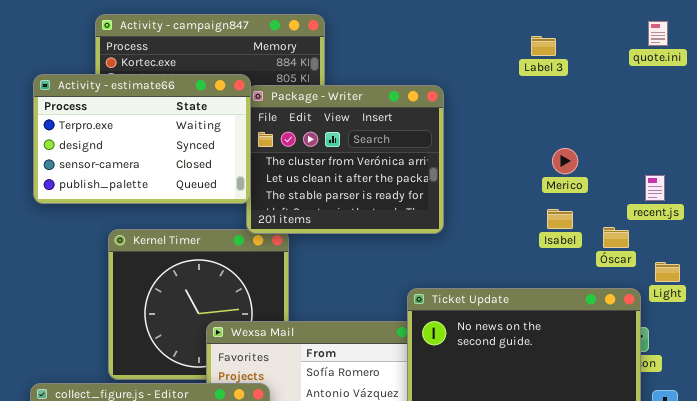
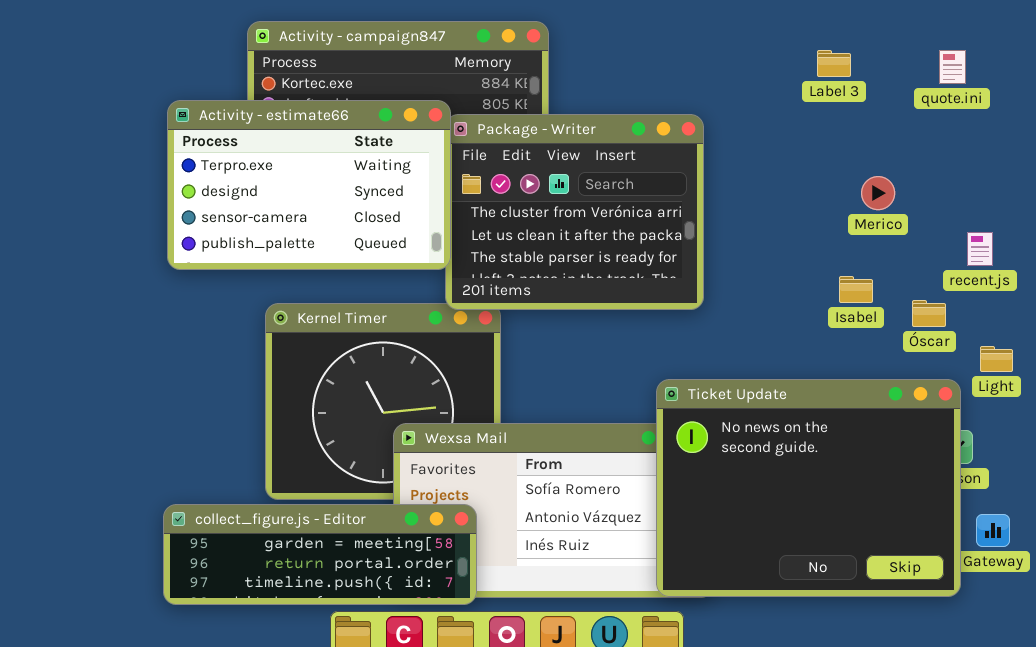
quote.ini: [648,21,668,46] -> [939,50,966,84], moved
Merico: [552,148,578,174] -> [861,176,895,210], moved

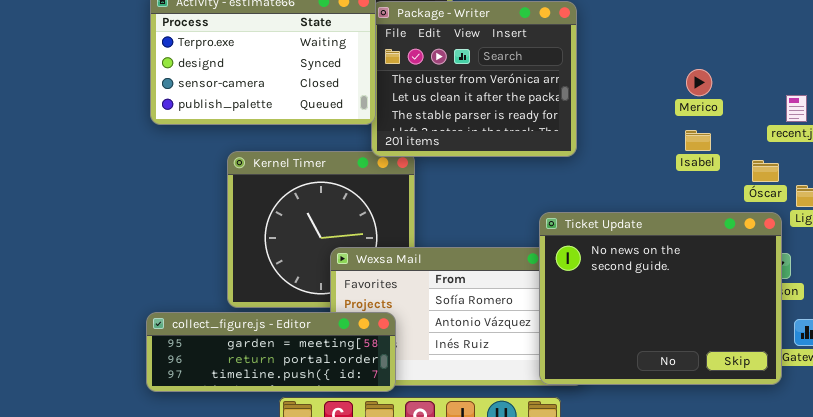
Merico: [861,176,895,210] -> [686,69,712,96], moved
Óscar: [912,300,946,327] -> [752,160,779,182], moved

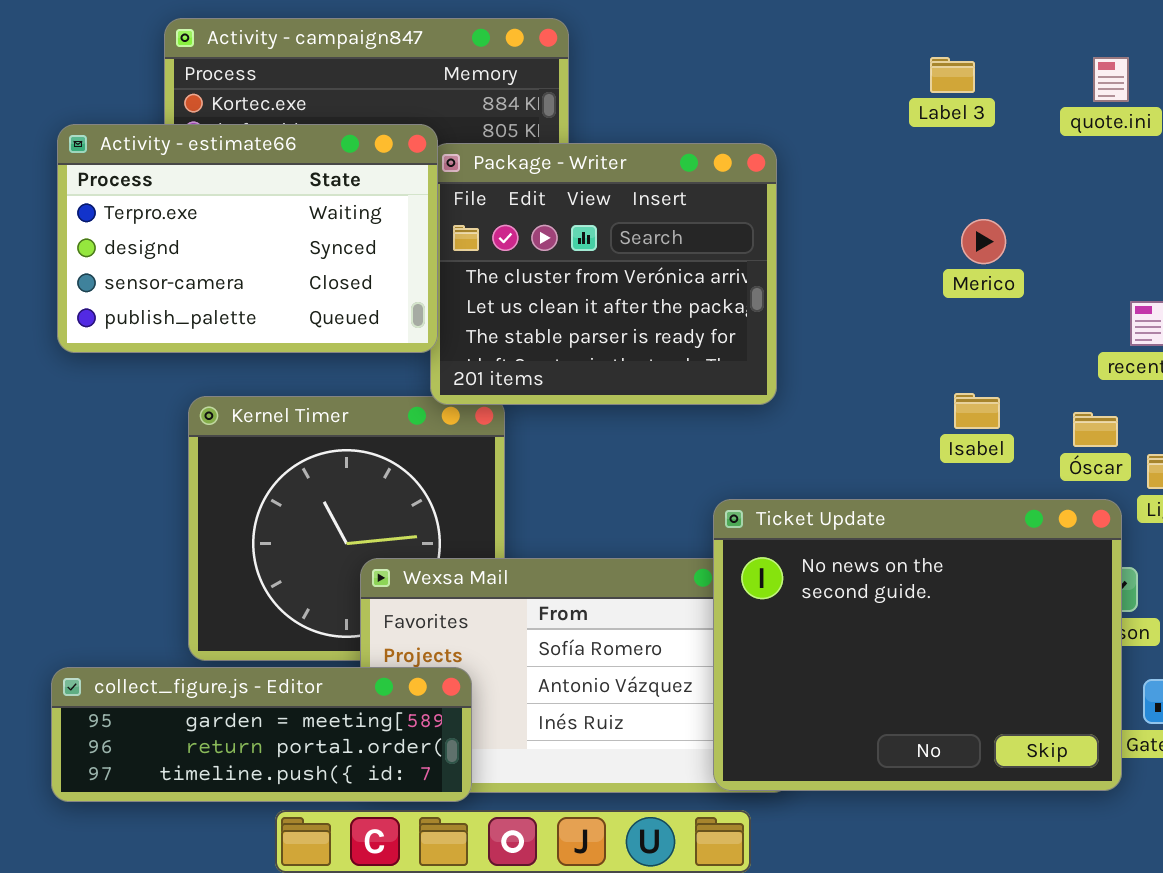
Merico: [686,69,712,96] -> [961,219,1006,264], moved
Isabel: [685,130,711,151] -> [954,393,1000,429], moved

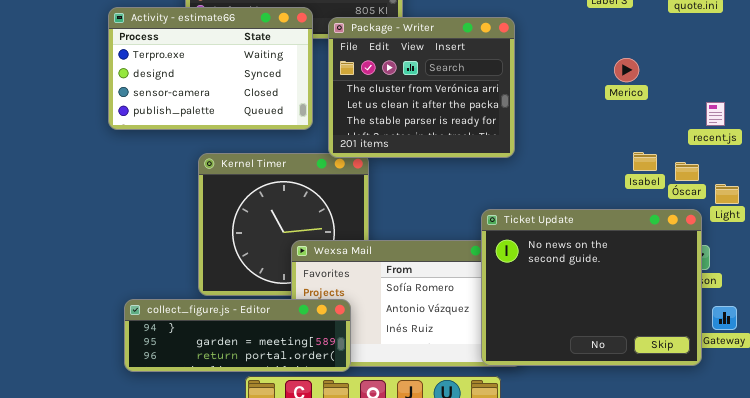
Activity - estimate66: [57,124,438,353] -> [108,7,313,130], moved
Isabel: [954,393,1000,429] -> [633,152,657,171], moved
collect_figure.js - Editor: [51,667,472,802] -> [124,299,351,372], scrolled up 1 row

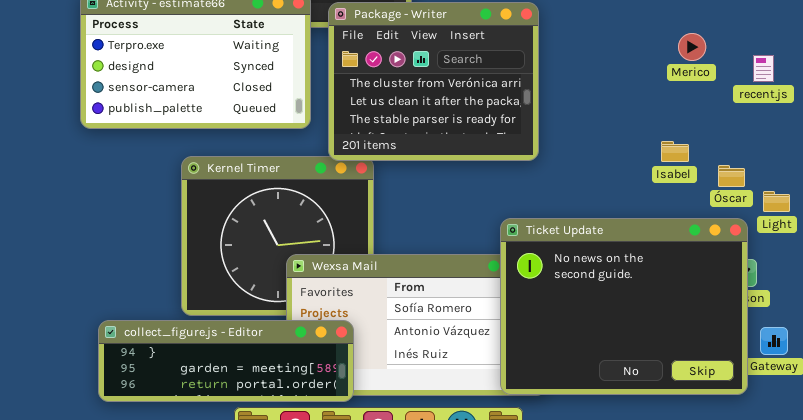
Merico: [614,58,639,82] -> [678,33,706,61], moved
recent.js: [706,102,725,126] -> [753,55,774,82], moved
Isabel: [633,152,657,171] -> [661,141,689,162], moved

